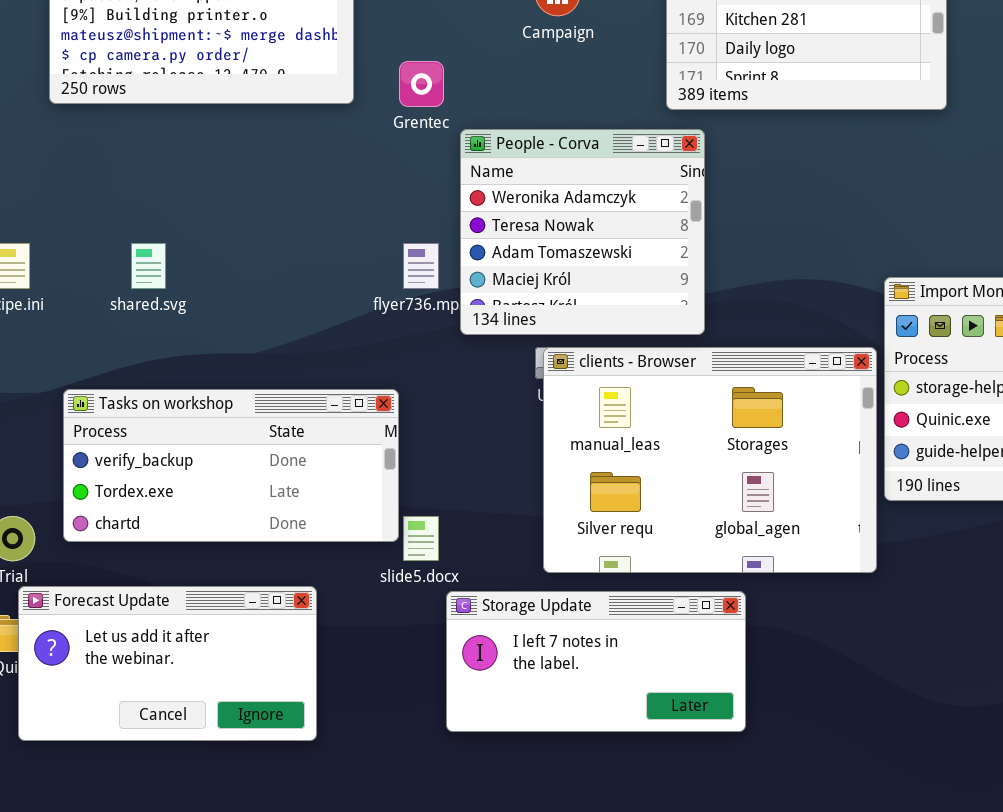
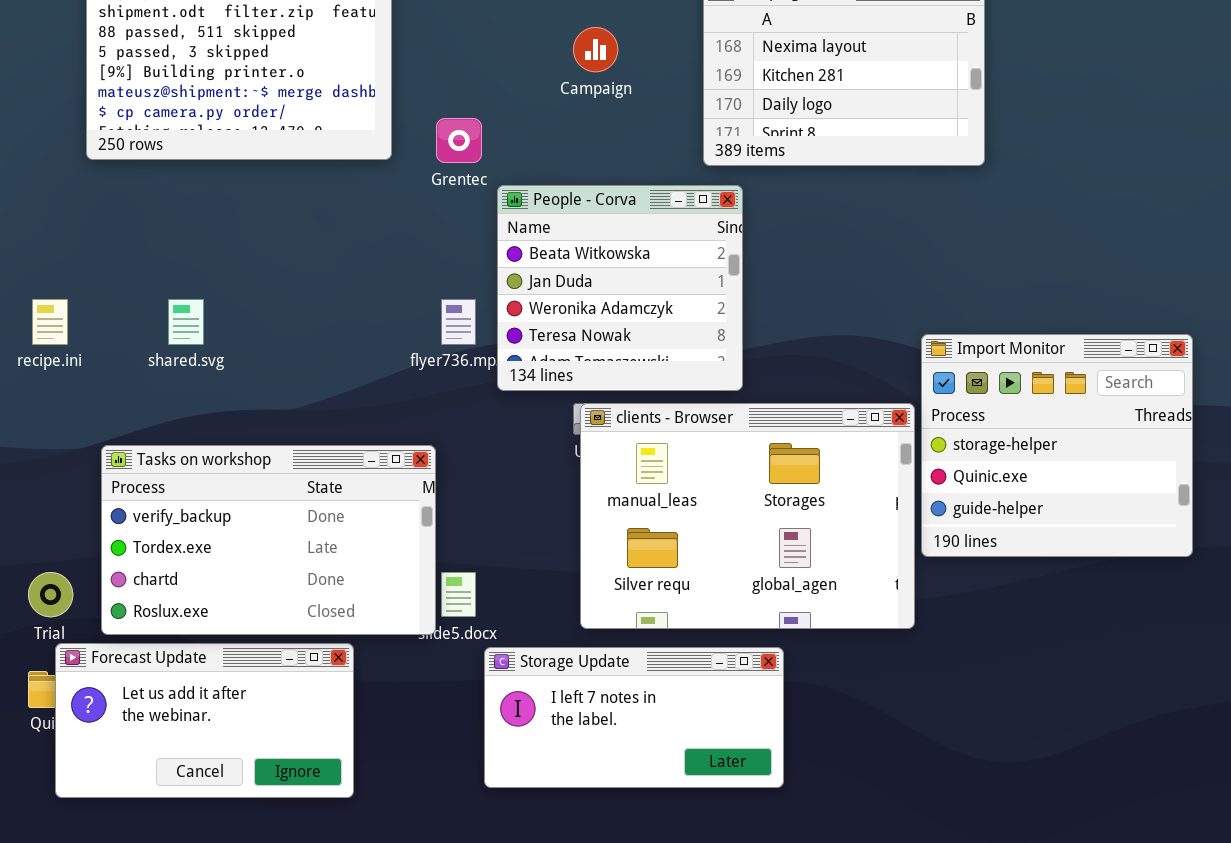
People - Corva: [460,129,705,335] -> [497,185,743,391], scrolled up 2 rows
Tasks on workshop: [63,389,399,542] -> [101,445,436,635], resized

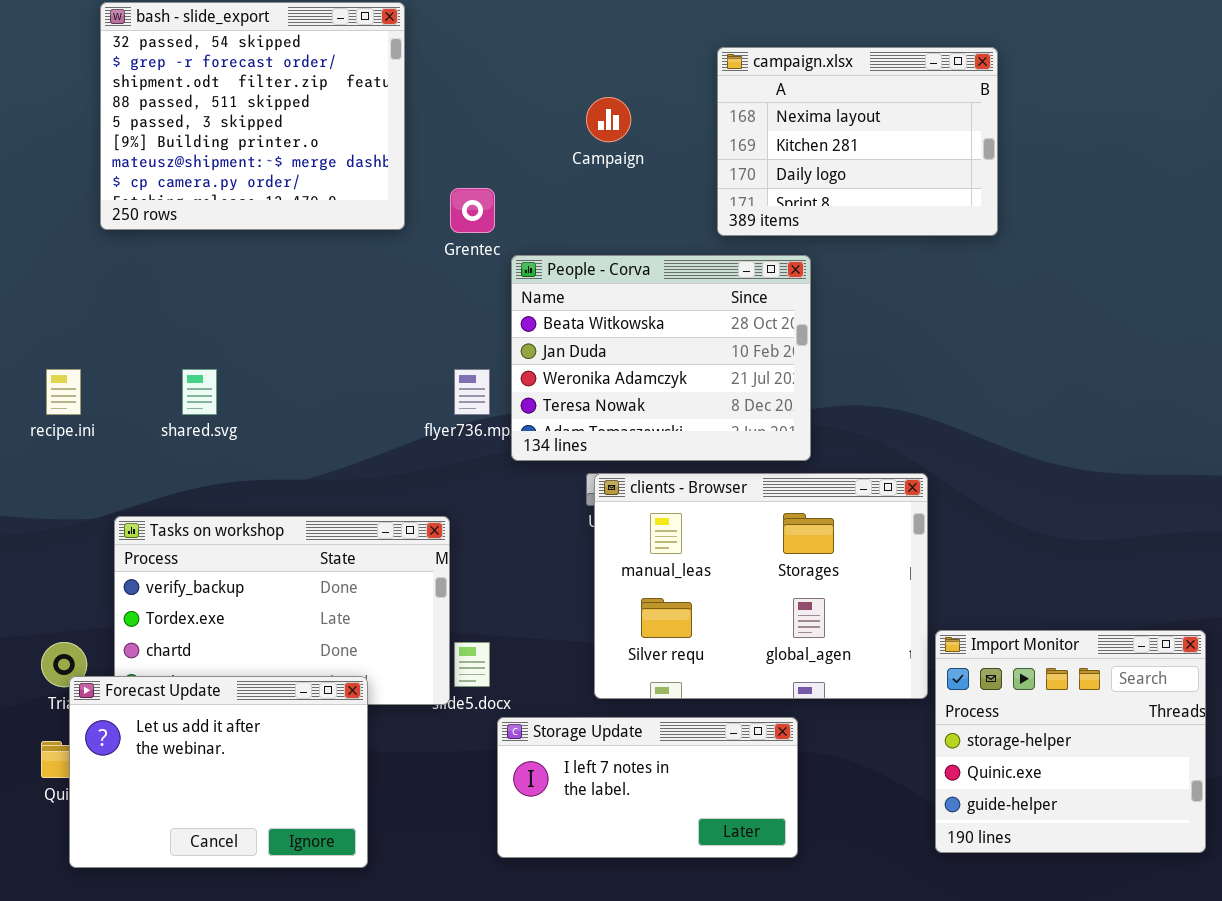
People - Corva: [497,185,743,391] -> [511,255,811,461], resized
Import Monitor: [921,334,1193,557] -> [935,630,1206,853], moved
Forecast Update: [55,643,354,798] -> [69,676,368,868], resized

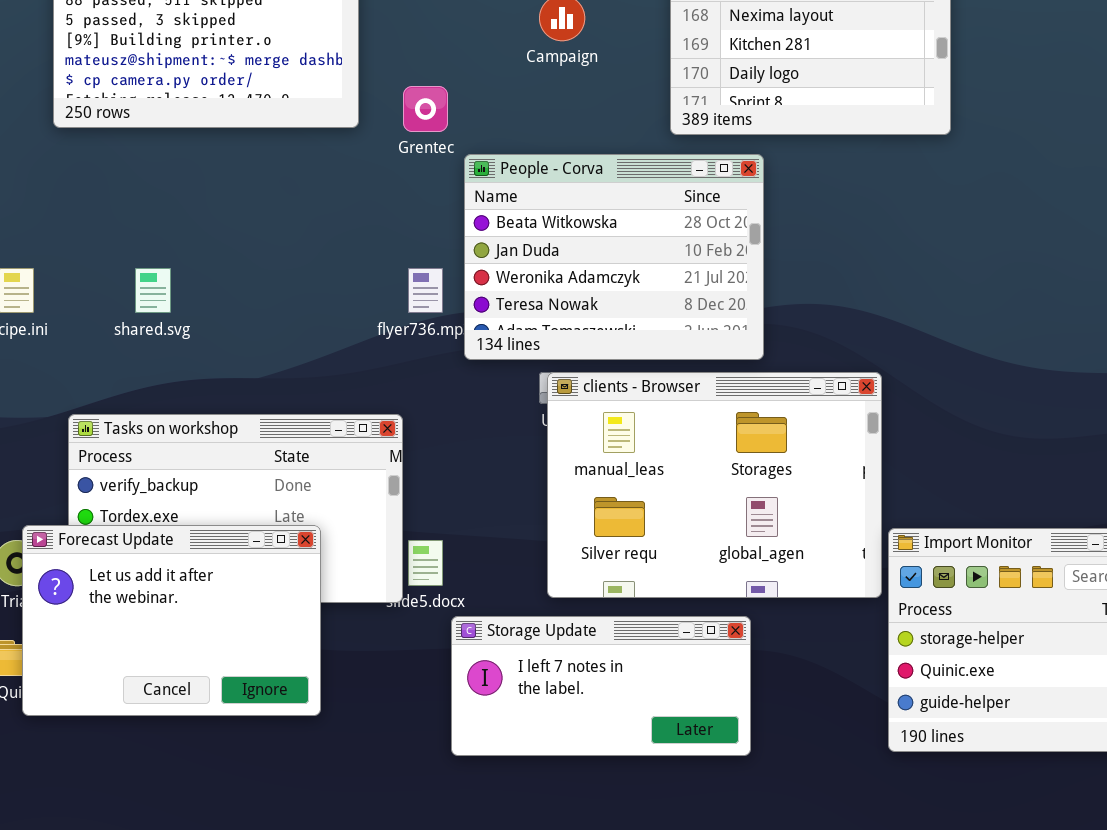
Forecast Update: [69,676,368,868] -> [22,525,321,716], moved

